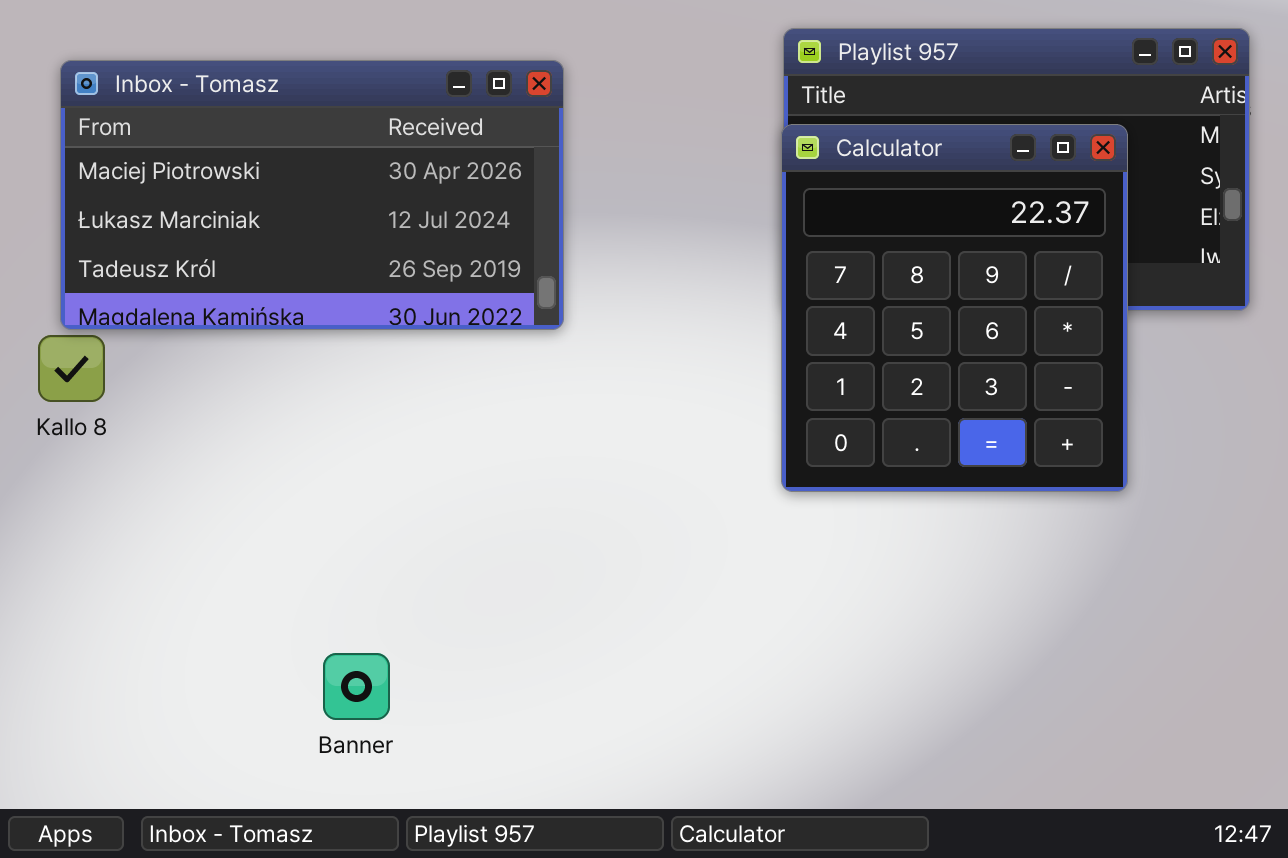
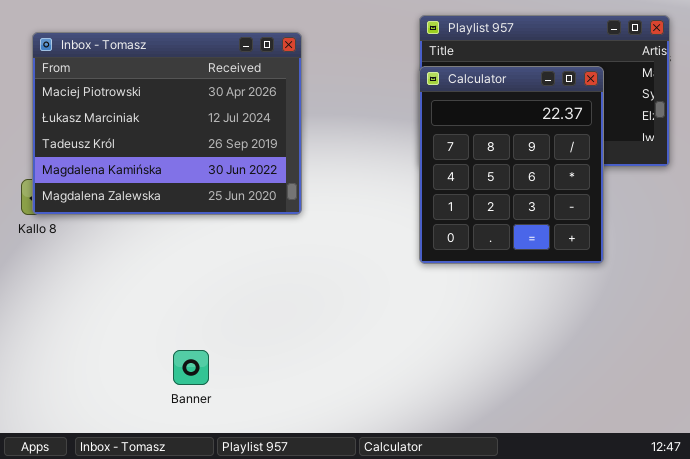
Inbox - Tomasz: [60,60,564,330] -> [32,32,302,215], resized

